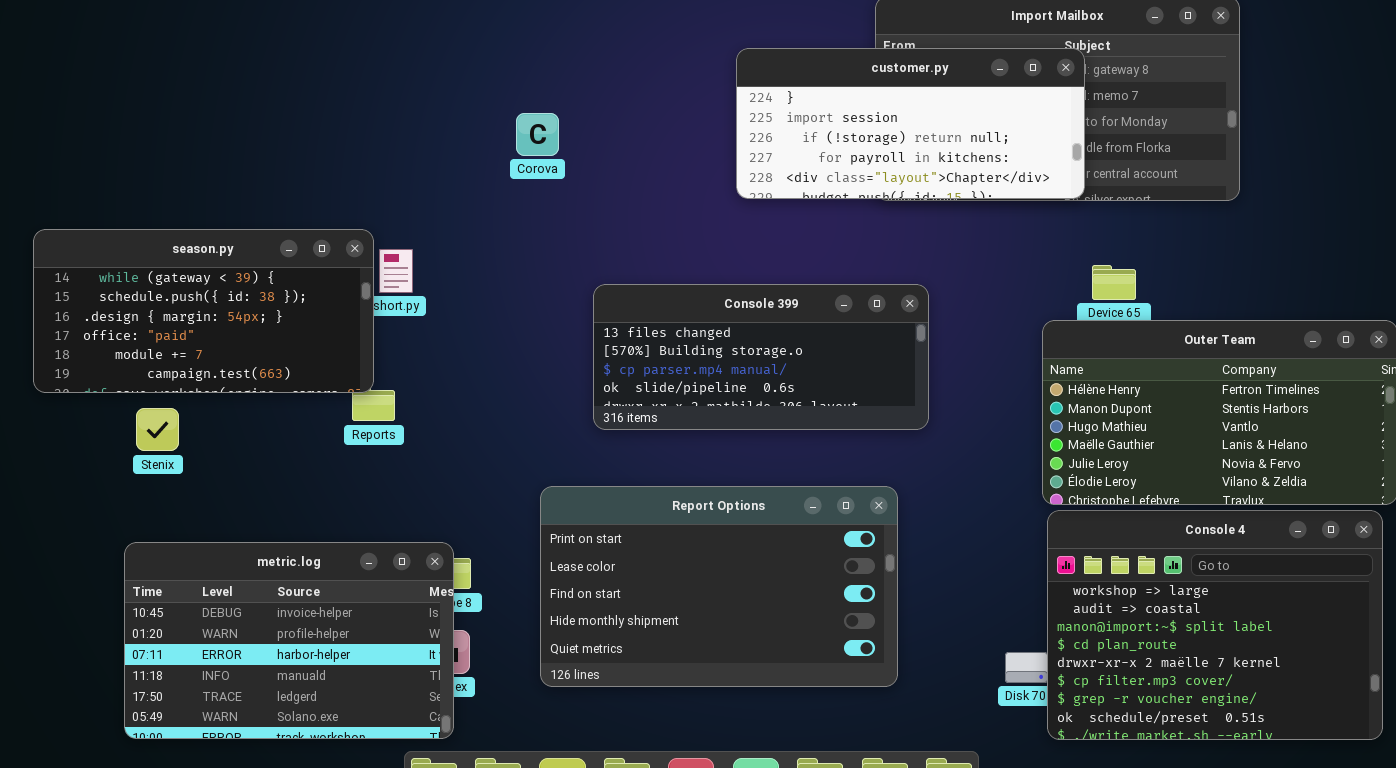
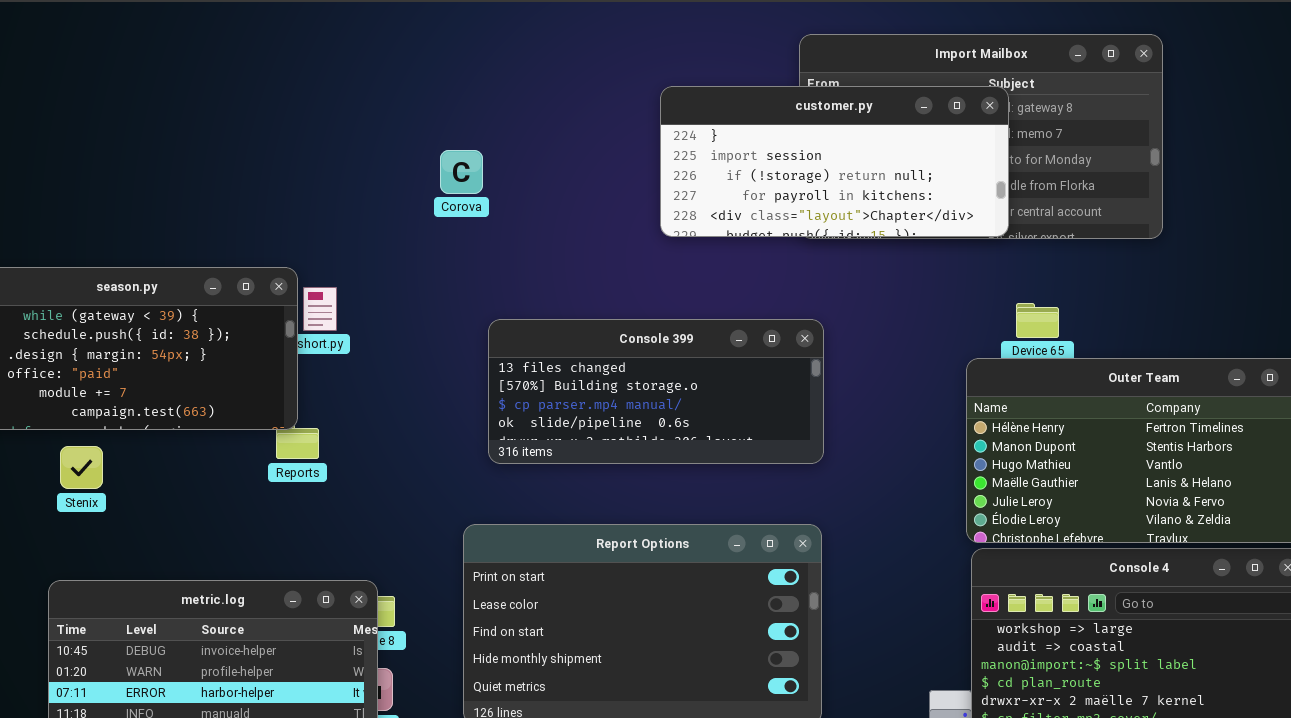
Console 399: [593,284,929,430] -> [488,319,824,464], moved

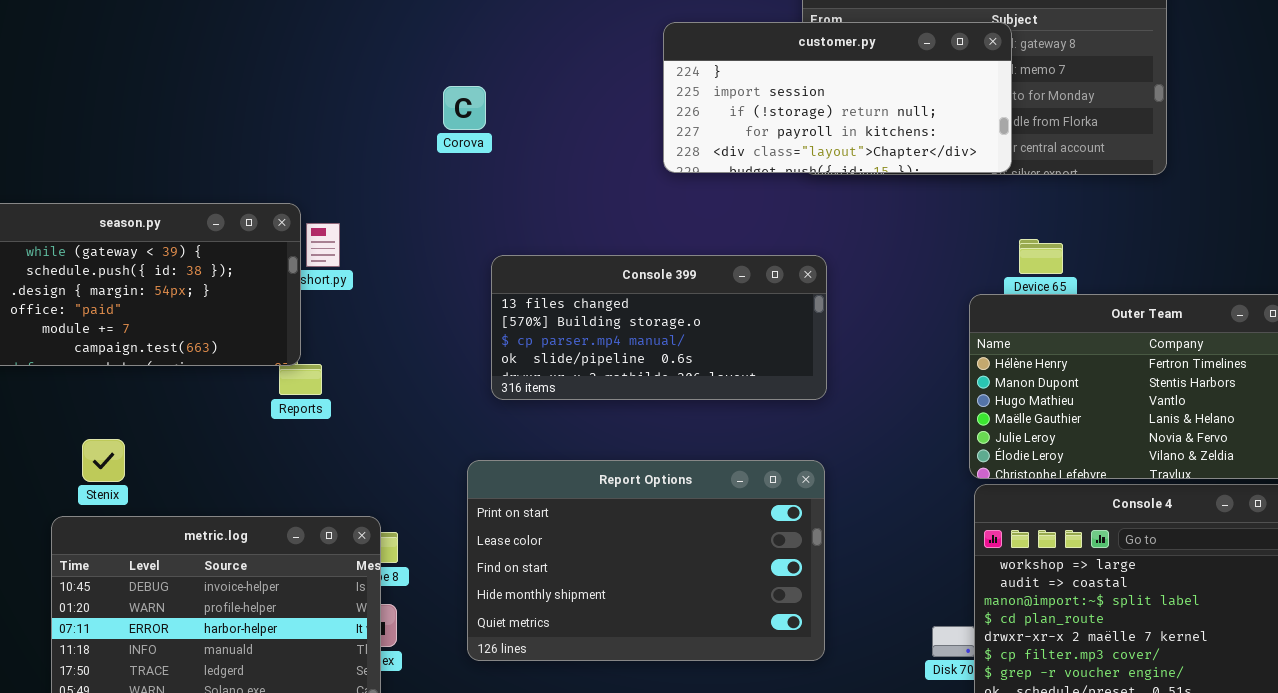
Stenix: [60,446,103,489] -> [82,439,125,482], moved

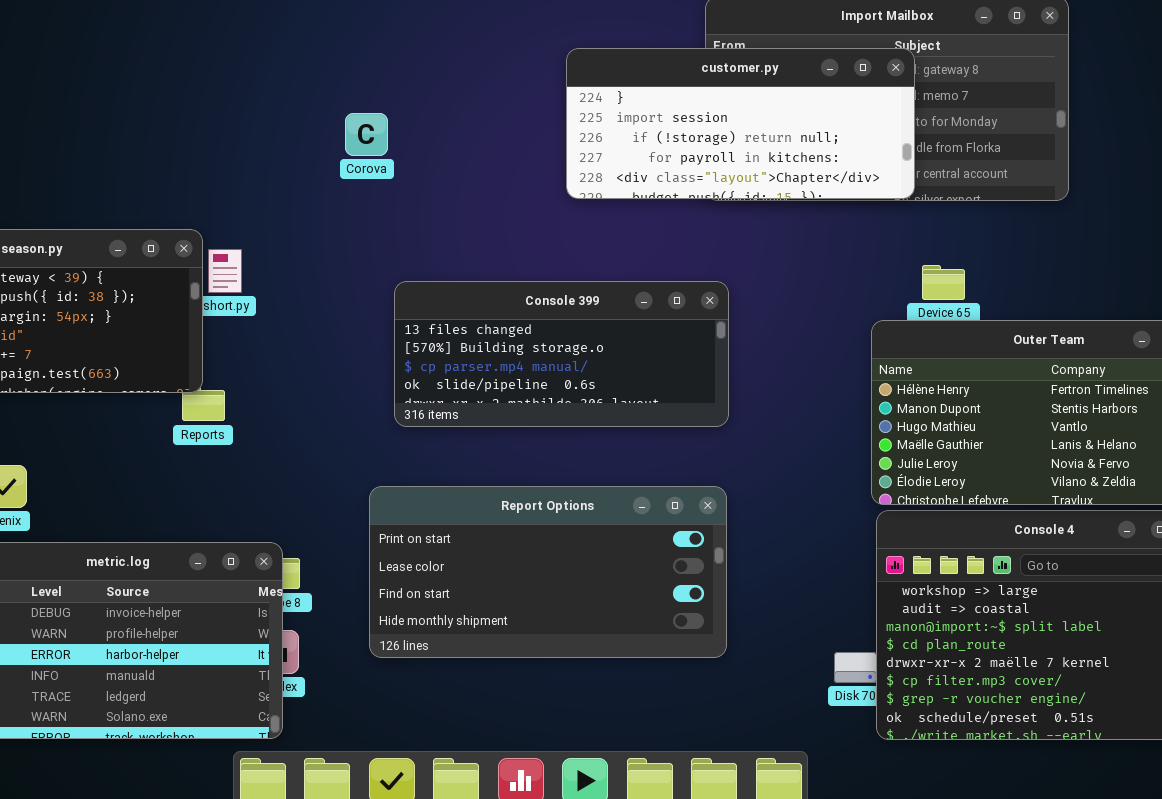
Report Options: [467,460,825,661] -> [369,486,727,658], resized

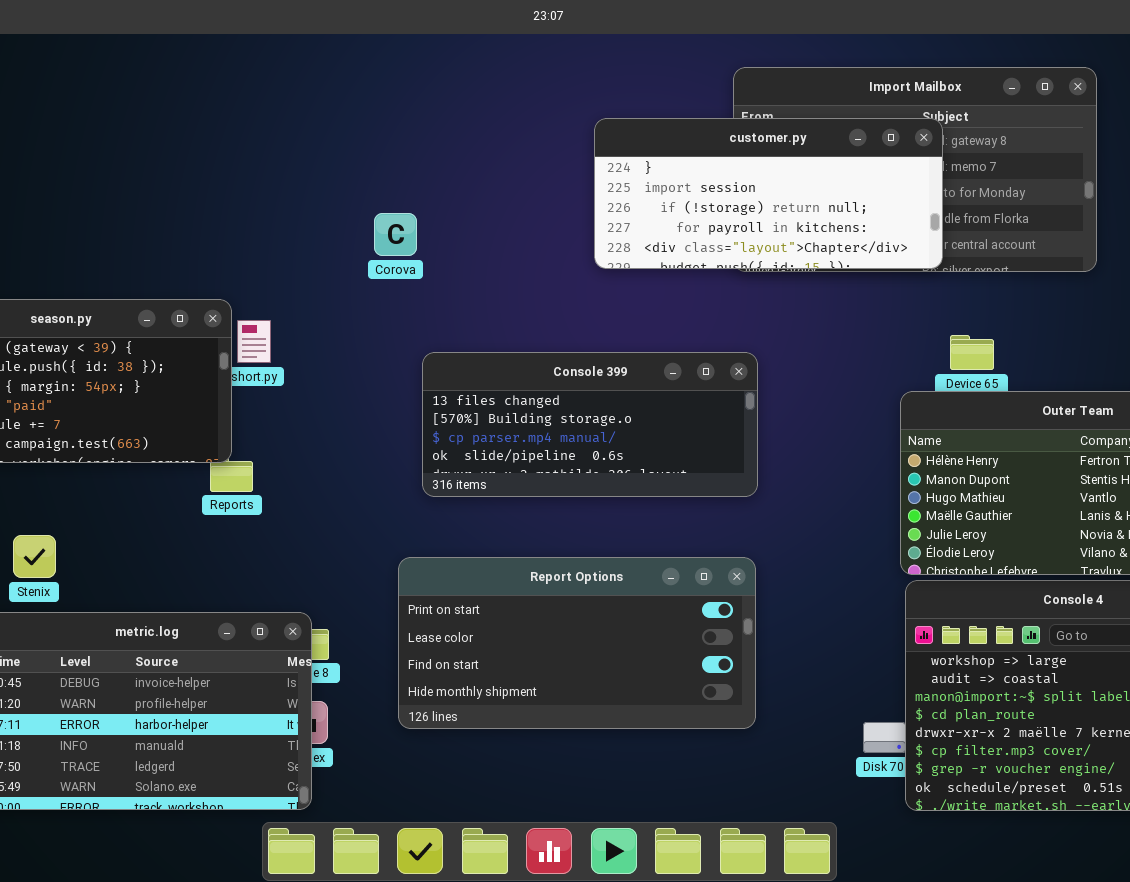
Corova: [345,113,388,156] -> [374,213,417,256], moved

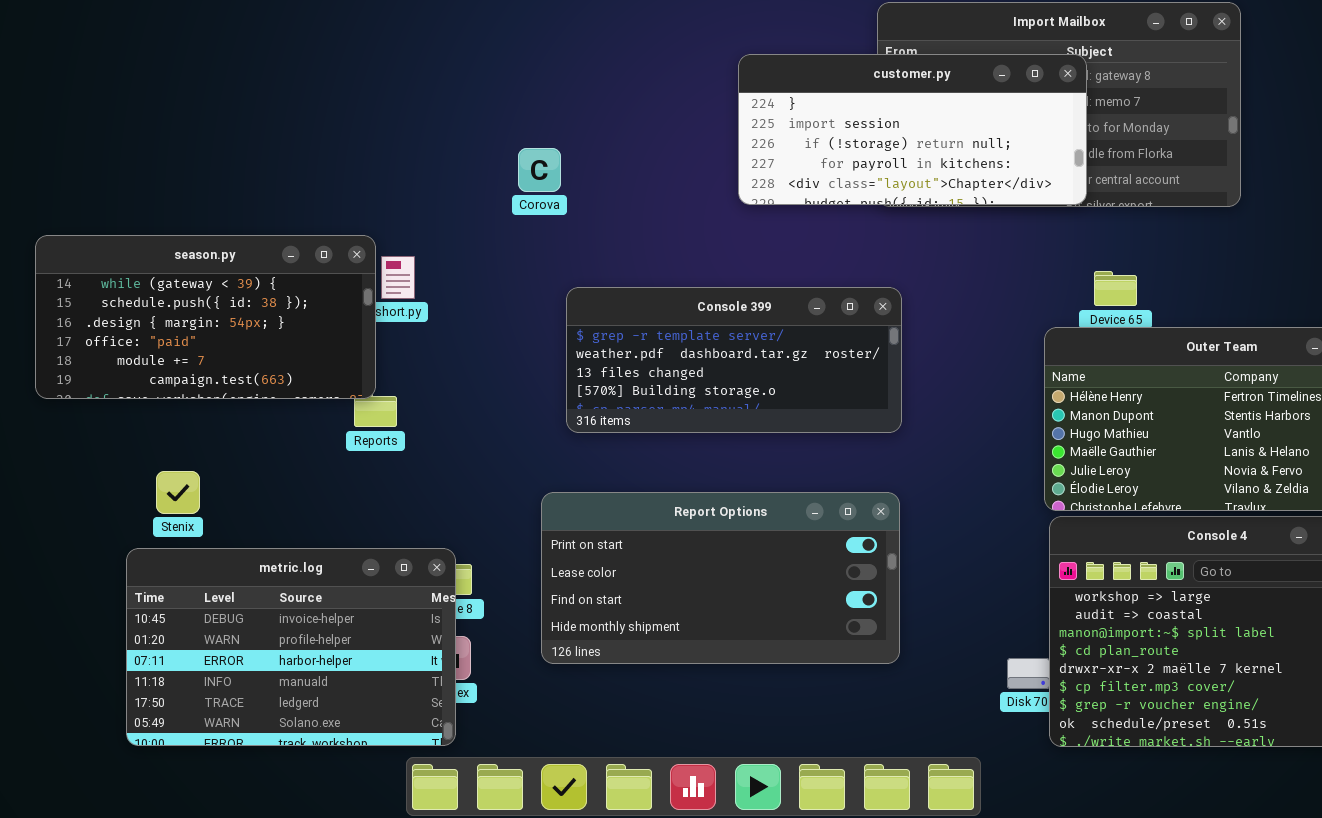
Console 399: [422,352,758,497] -> [566,287,902,433], scrolled up 2 rows

